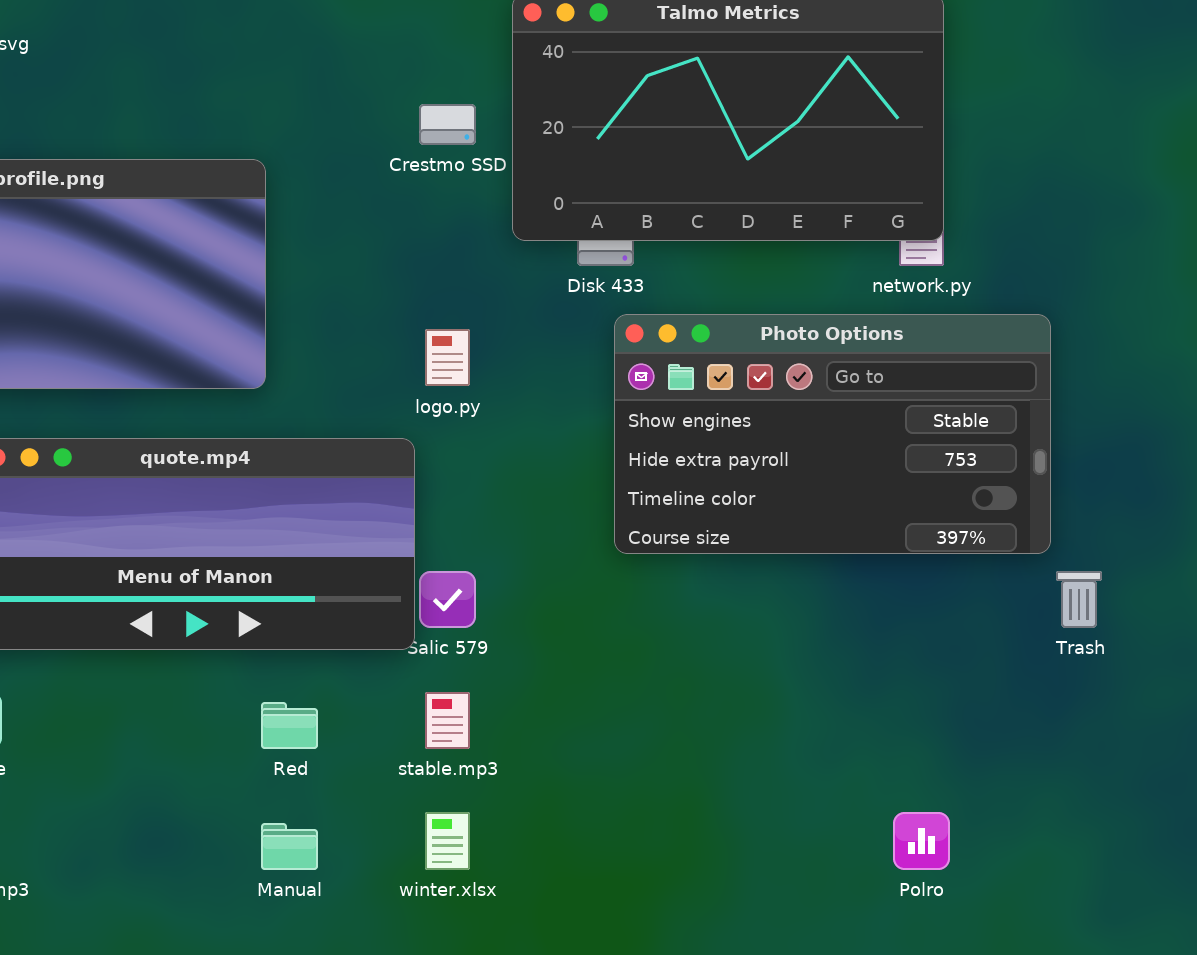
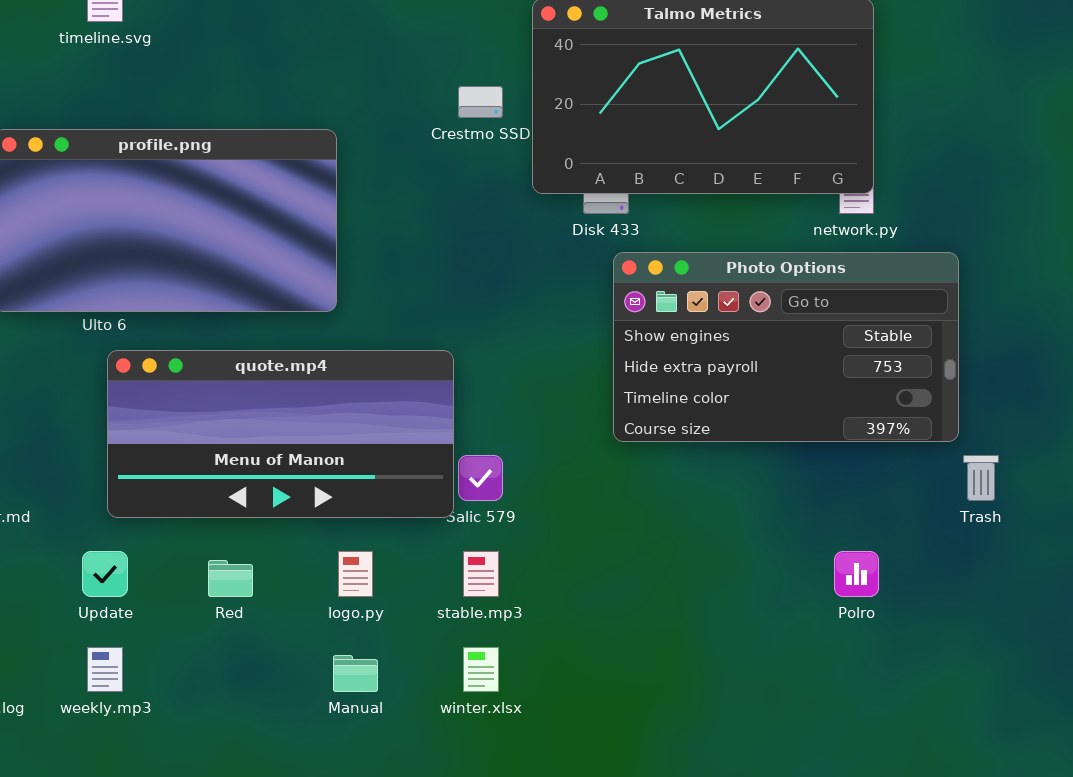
logo.py: [425,329,470,386] -> [338,551,373,597], moved
Red: [261,702,318,749] -> [208,560,253,597], moved
Polro: [893,812,950,870] -> [834,551,879,597], moved

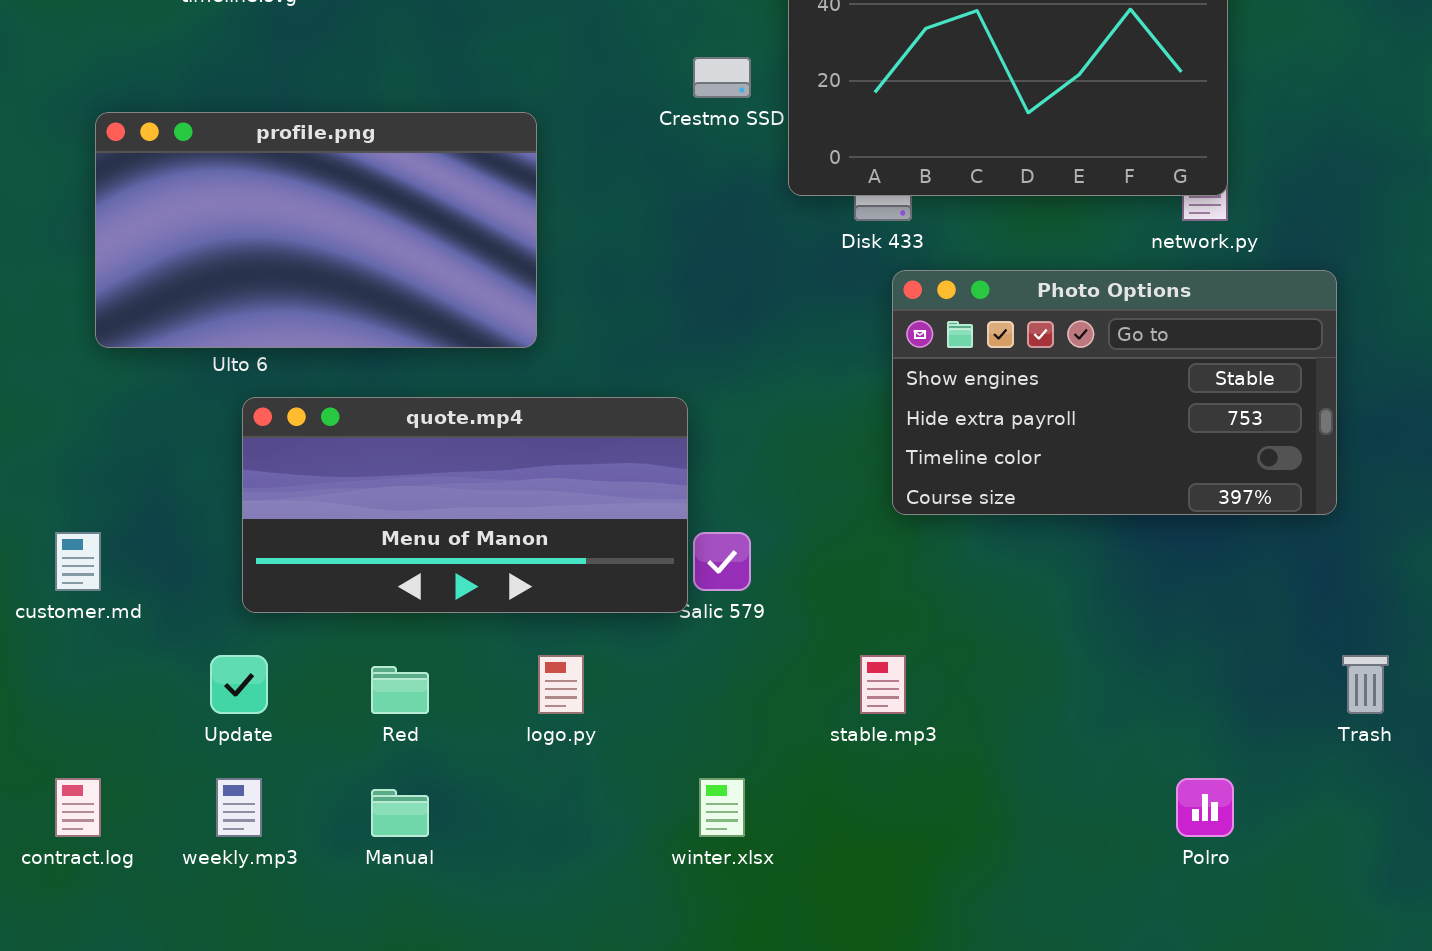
Trash: [963,455,999,501] -> [1342,655,1389,714], moved
stable.mp3: [463,551,499,597] -> [860,655,906,714], moved
Polro: [834,551,879,597] -> [1176,778,1234,837], moved
Manual: [333,655,378,692] -> [371,789,429,837], moved

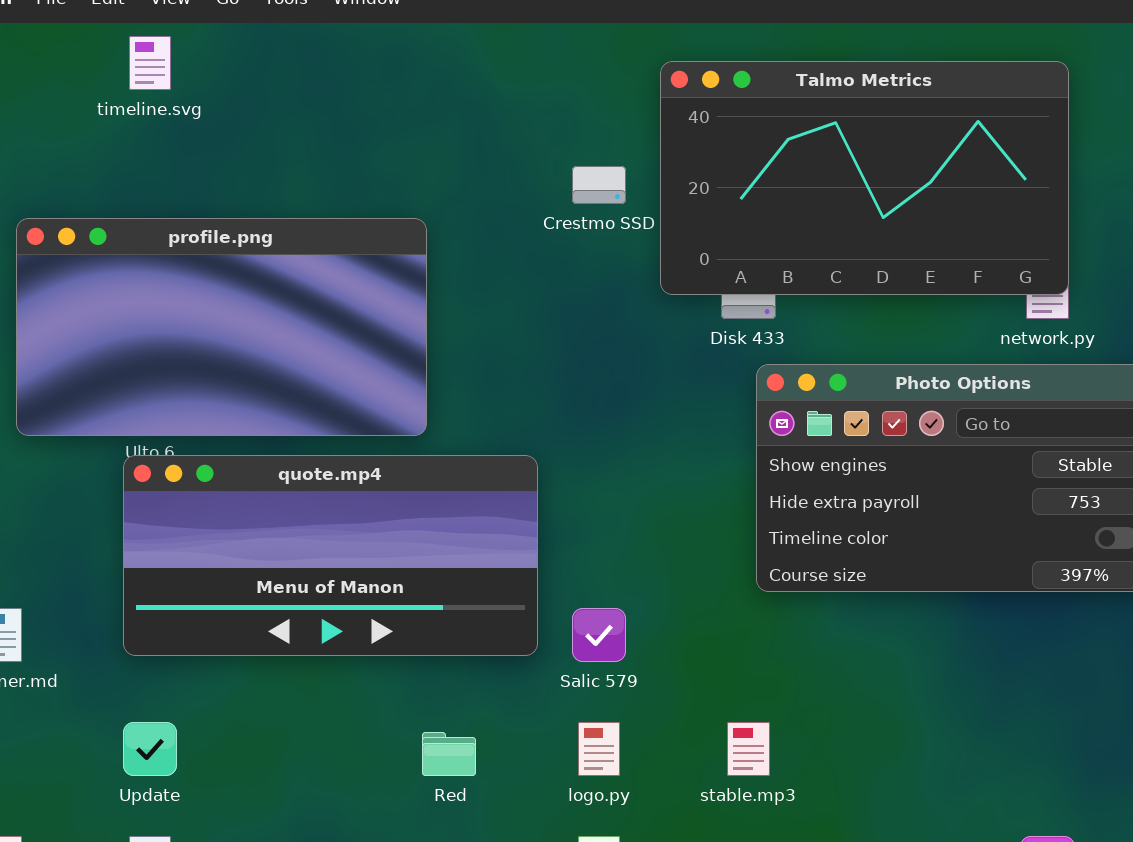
quote.mp4: [242,397,688,613] -> [123,455,538,656], moved
logo.py: [538,655,584,714] -> [578,722,620,776], moved
Red: [371,666,429,714] -> [422,732,476,776], moved

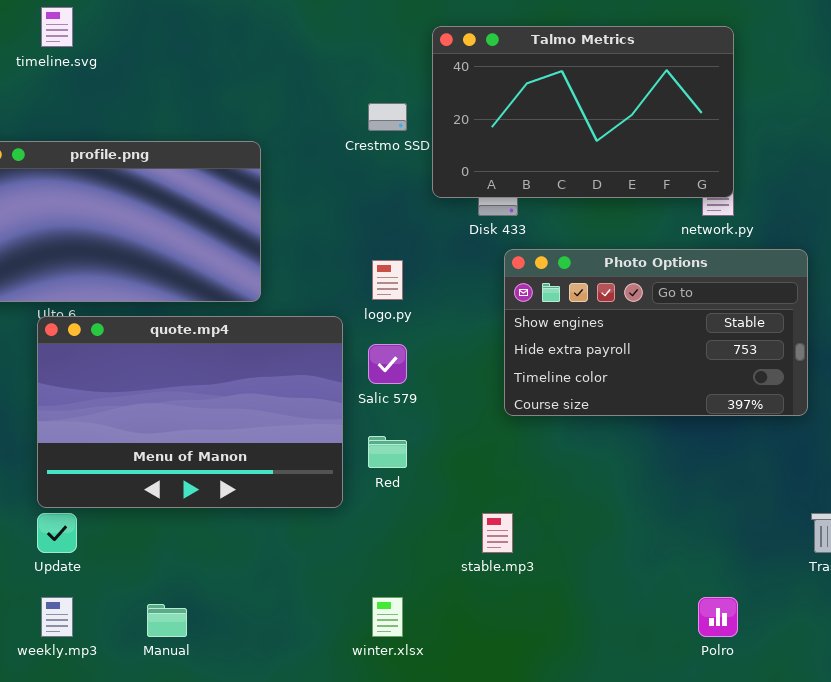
quote.mp4: [123,455,538,656] -> [37,316,343,508], resized
Salic 579: [572,608,626,662] -> [368,344,407,384], moved
logo.py: [578,722,620,776] -> [372,260,403,300], moved
Red: [422,732,476,776] -> [368,436,407,468], moved

